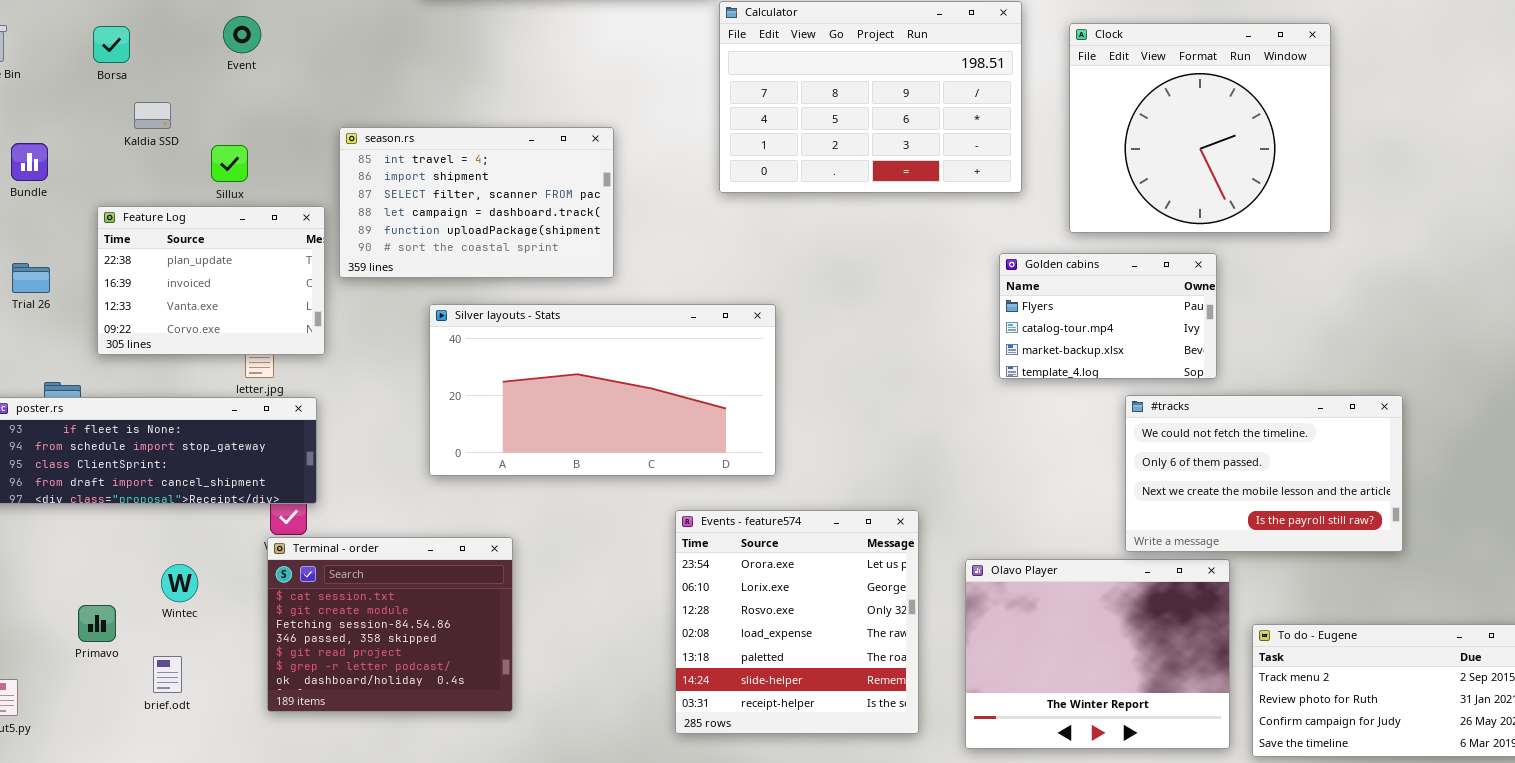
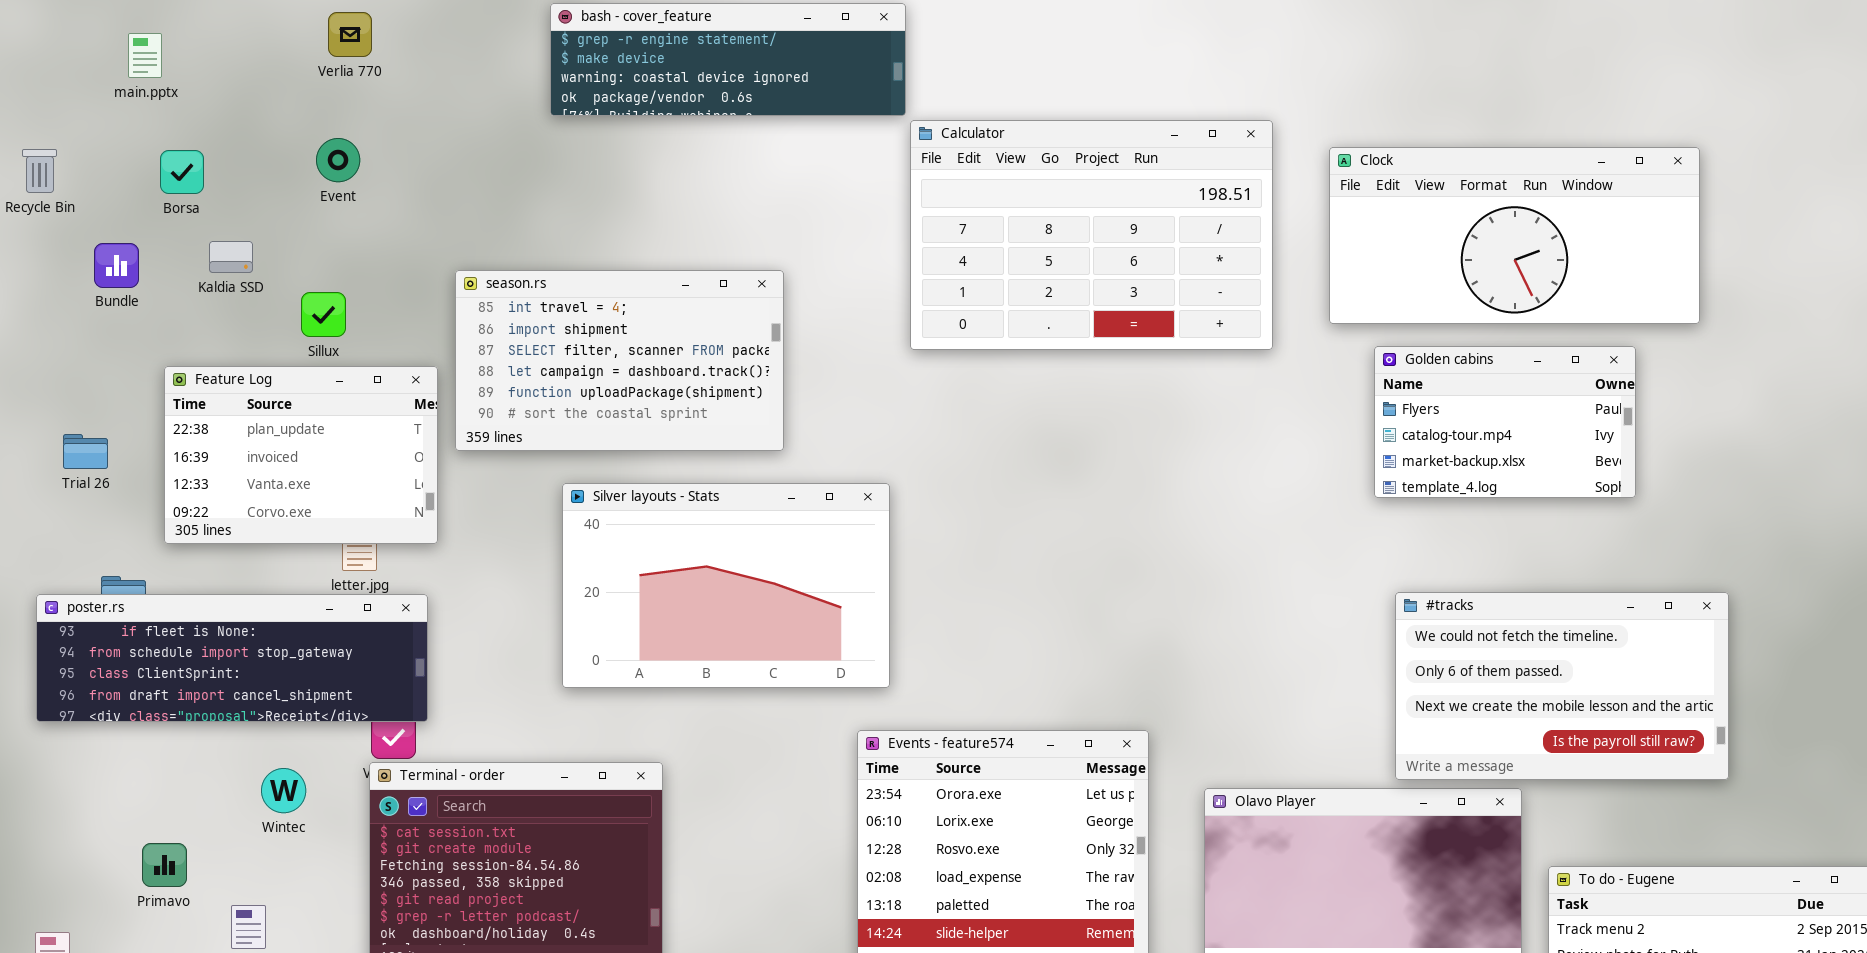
Clock: [1069,23,1331,233] -> [1329,147,1700,324], resized
Bundle: [11,143,48,181] -> [94,243,139,288], moved
Golden cabins: [999,253,1217,379] -> [1374,346,1636,498], moved
Silver layouts - Stats: [429,304,776,476] -> [562,483,890,688], resized
Wintec: [161,564,198,602] -> [261,768,306,813], moved

